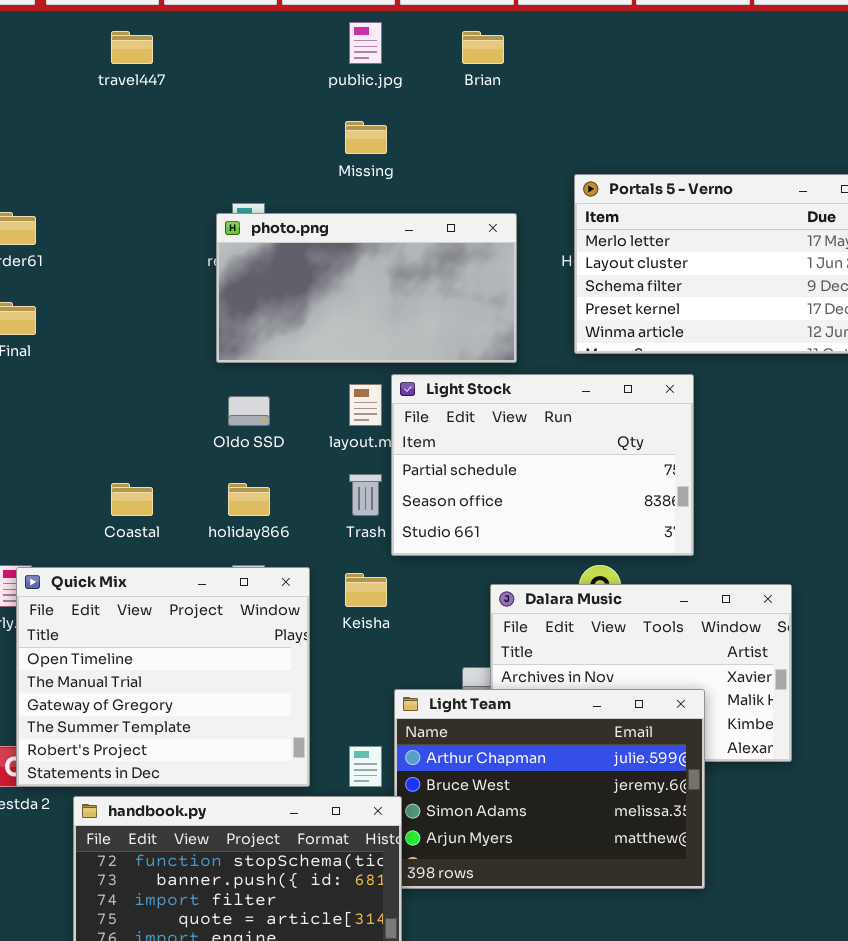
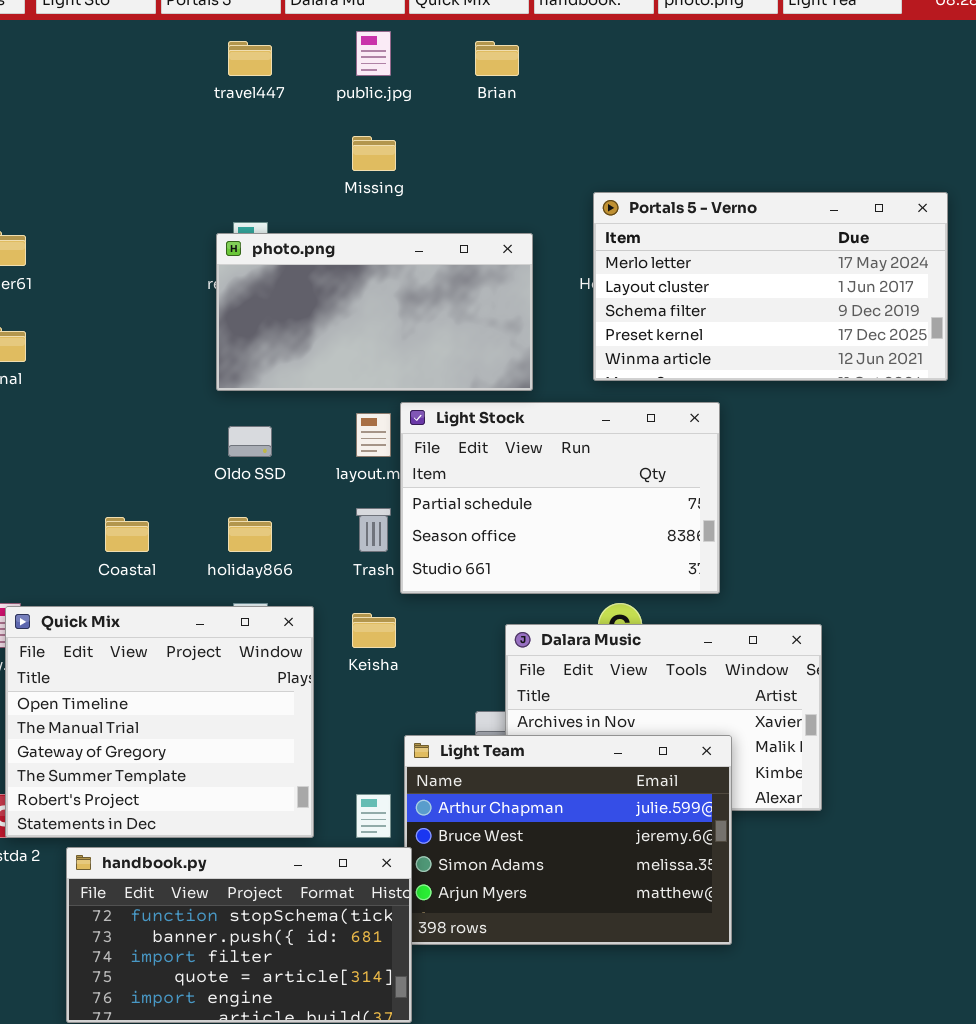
travel447: [111,31,153,64] -> [228,41,272,76], moved

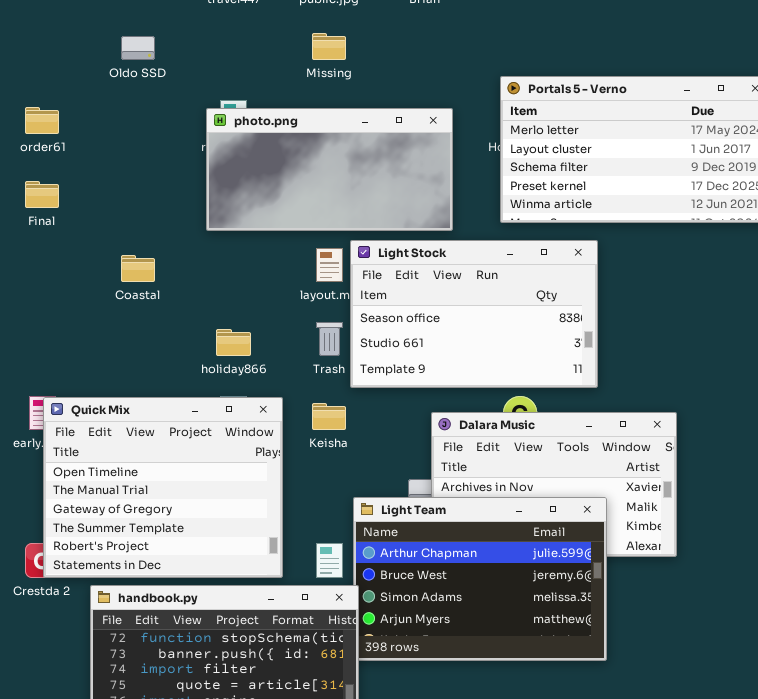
Light Stock: [400,402,720,594] -> [350,240,598,388], scrolled down 1 row
Oldo SSD: [228,426,272,457] -> [121,36,155,60], moved
Coastal: [105,517,149,552] -> [121,255,155,282], moved

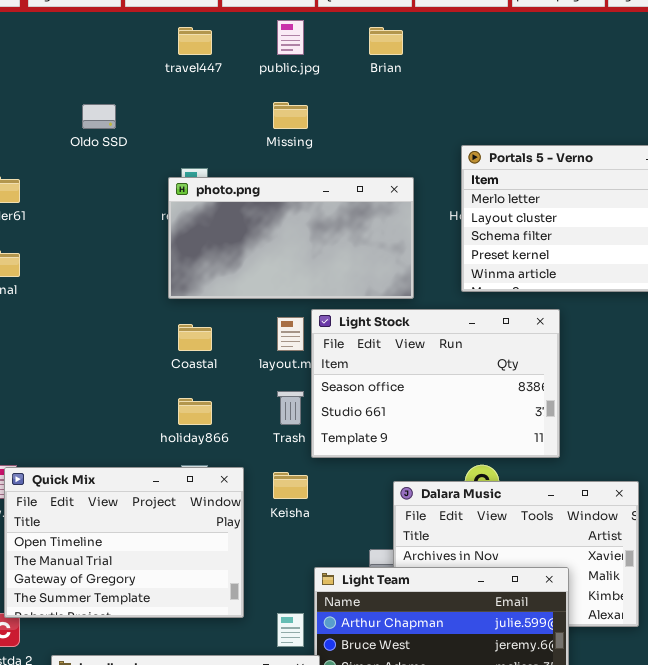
Coastal: [121,255,155,282] -> [178,324,212,351], moved
Quick Mix: [43,397,283,578] -> [4,467,244,618], resized

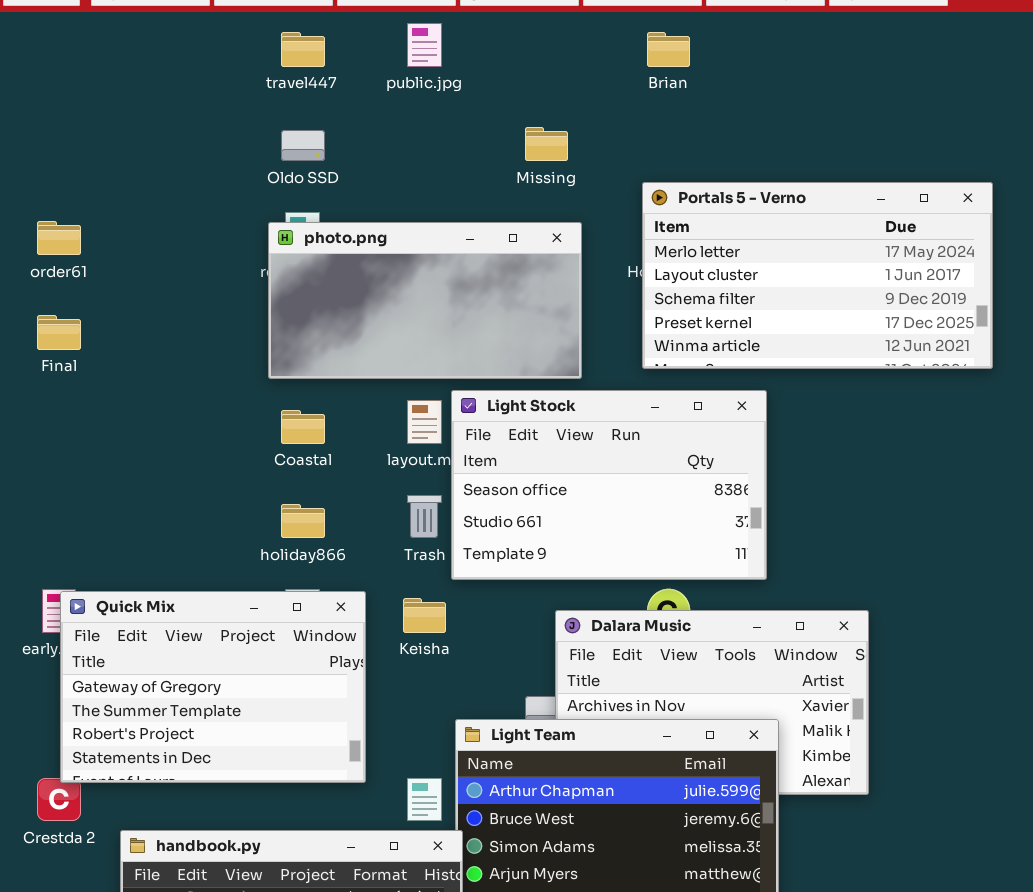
Brian: [369,27,403,55] -> [647,32,690,67], moved
Missing: [273,102,308,129] -> [525,127,568,161], moved
Oldo SSD: [82,104,116,129] -> [281,130,325,161], moved
Quick Mix: [4,467,244,618] -> [60,591,366,783], scrolled down 2 rows

